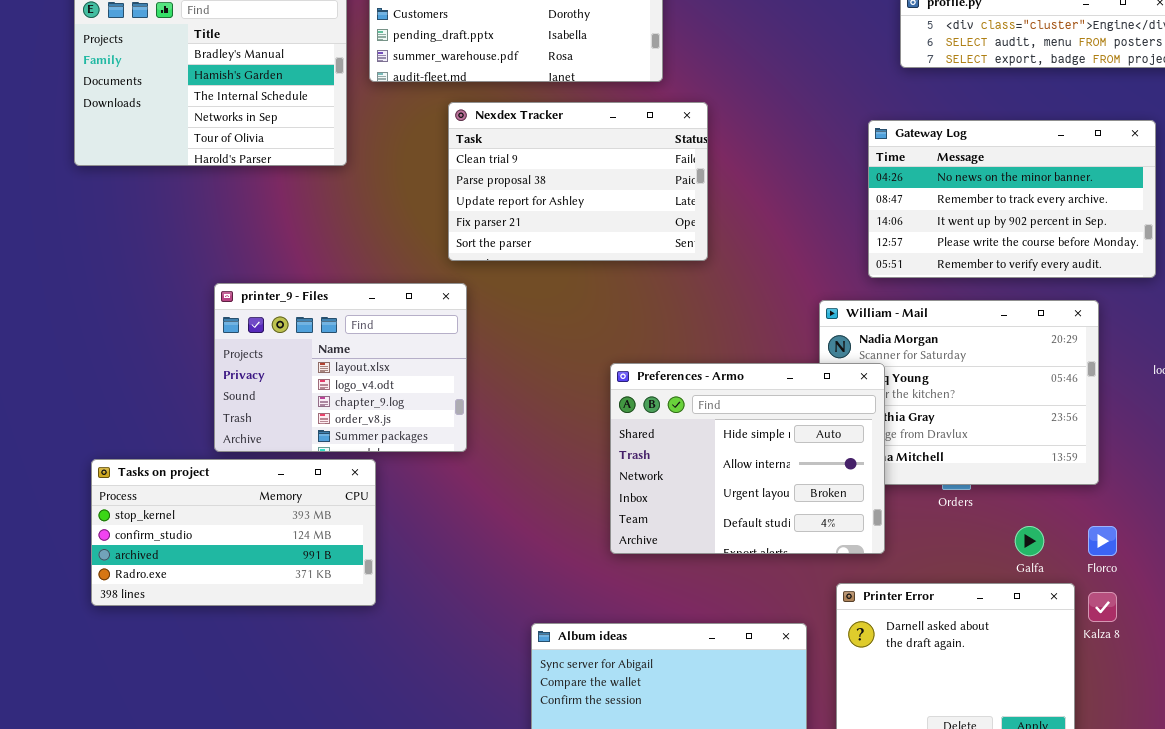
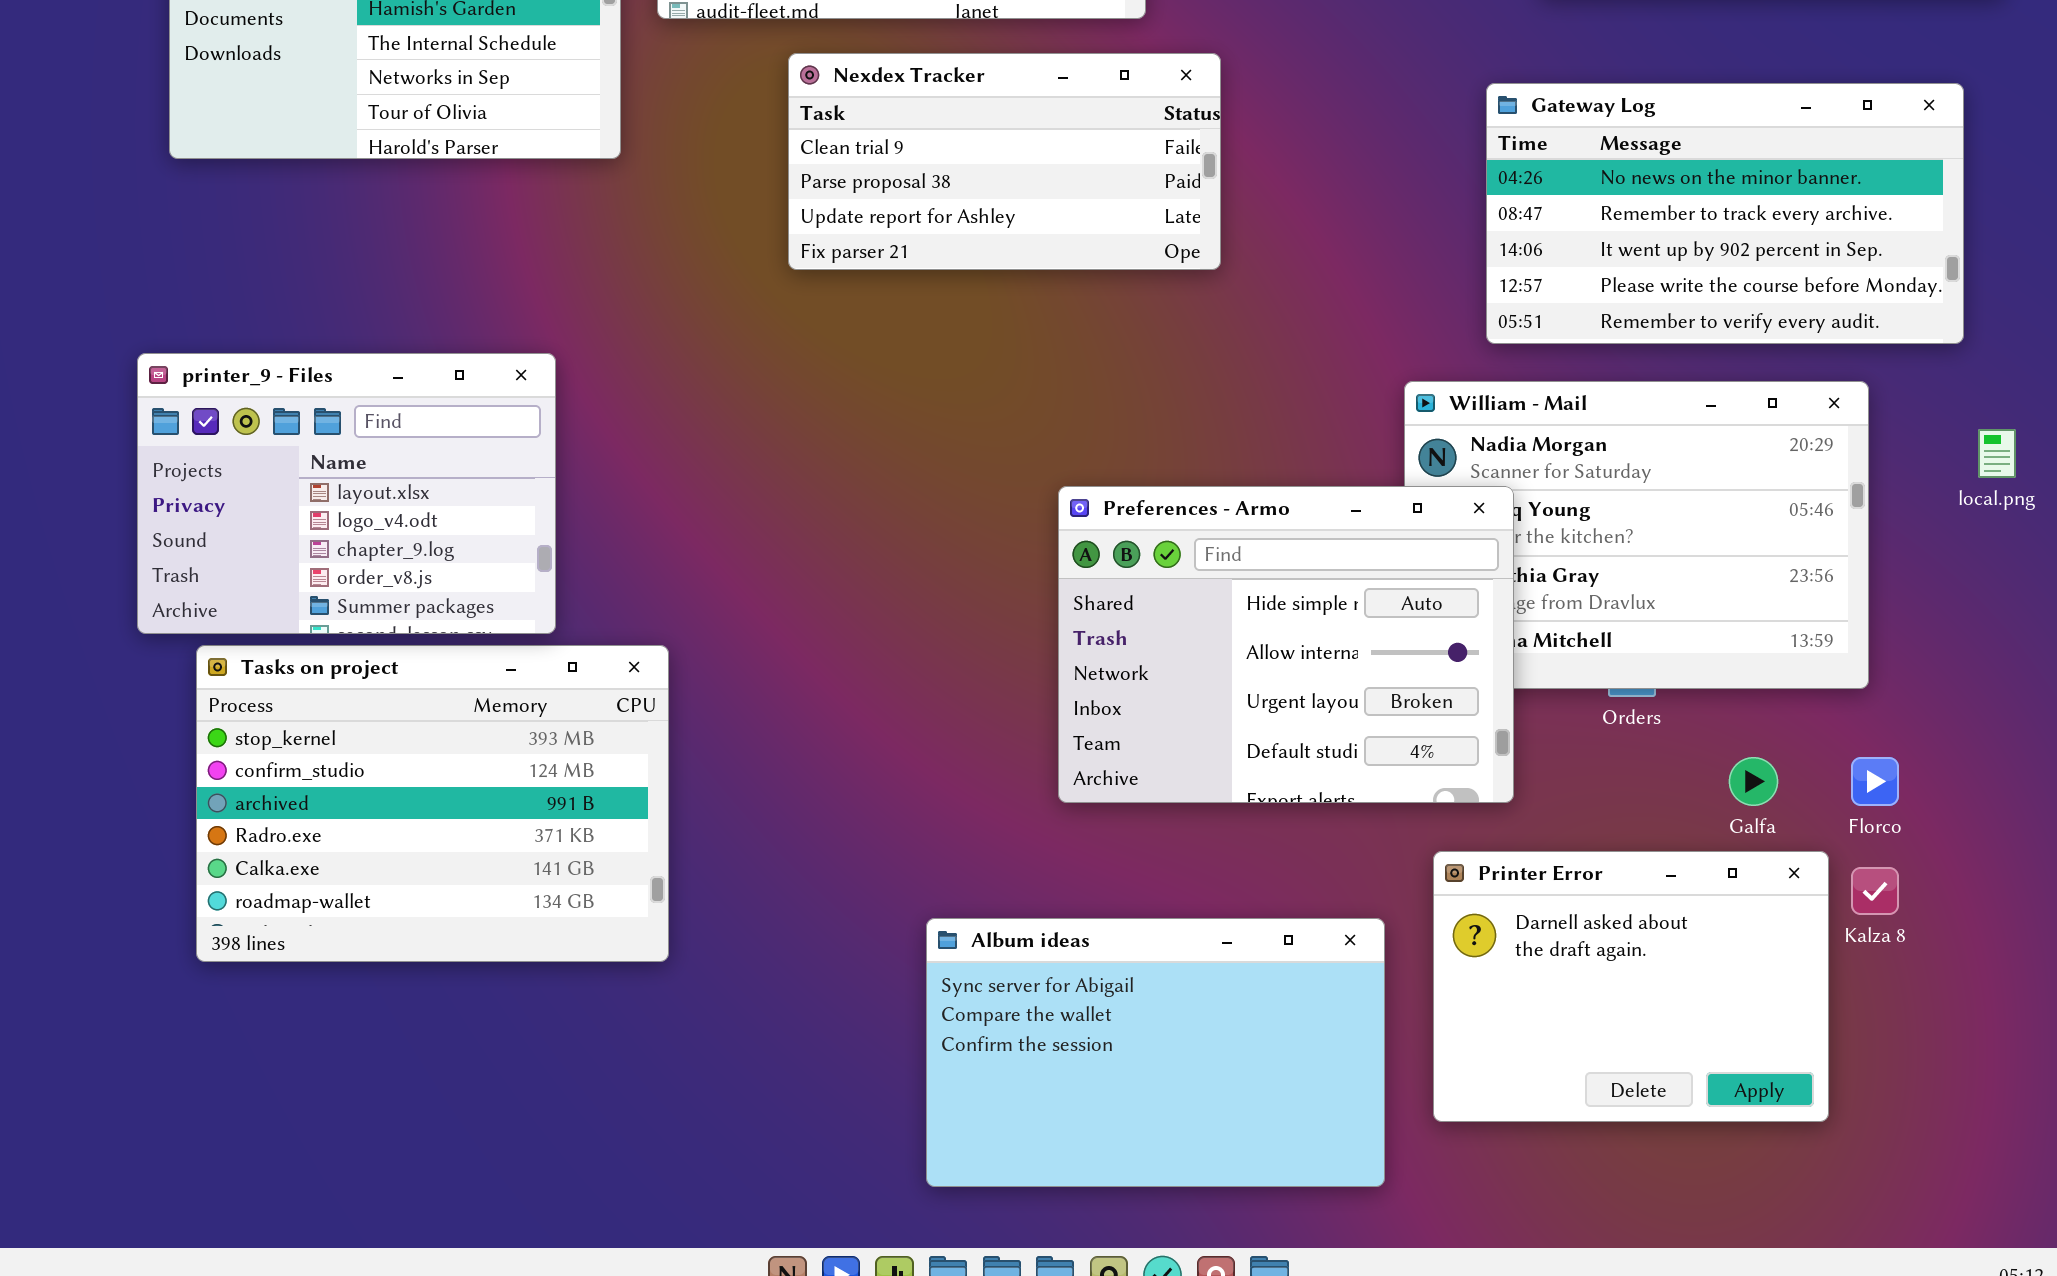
Nexdex Tracker: [448,102,708,261] -> [788,53,1221,270], resized
printer_9 - Files: [214,283,467,452] -> [137,353,556,634], moved
Tasks on project: [91,459,376,606] -> [196,645,669,962], resized

